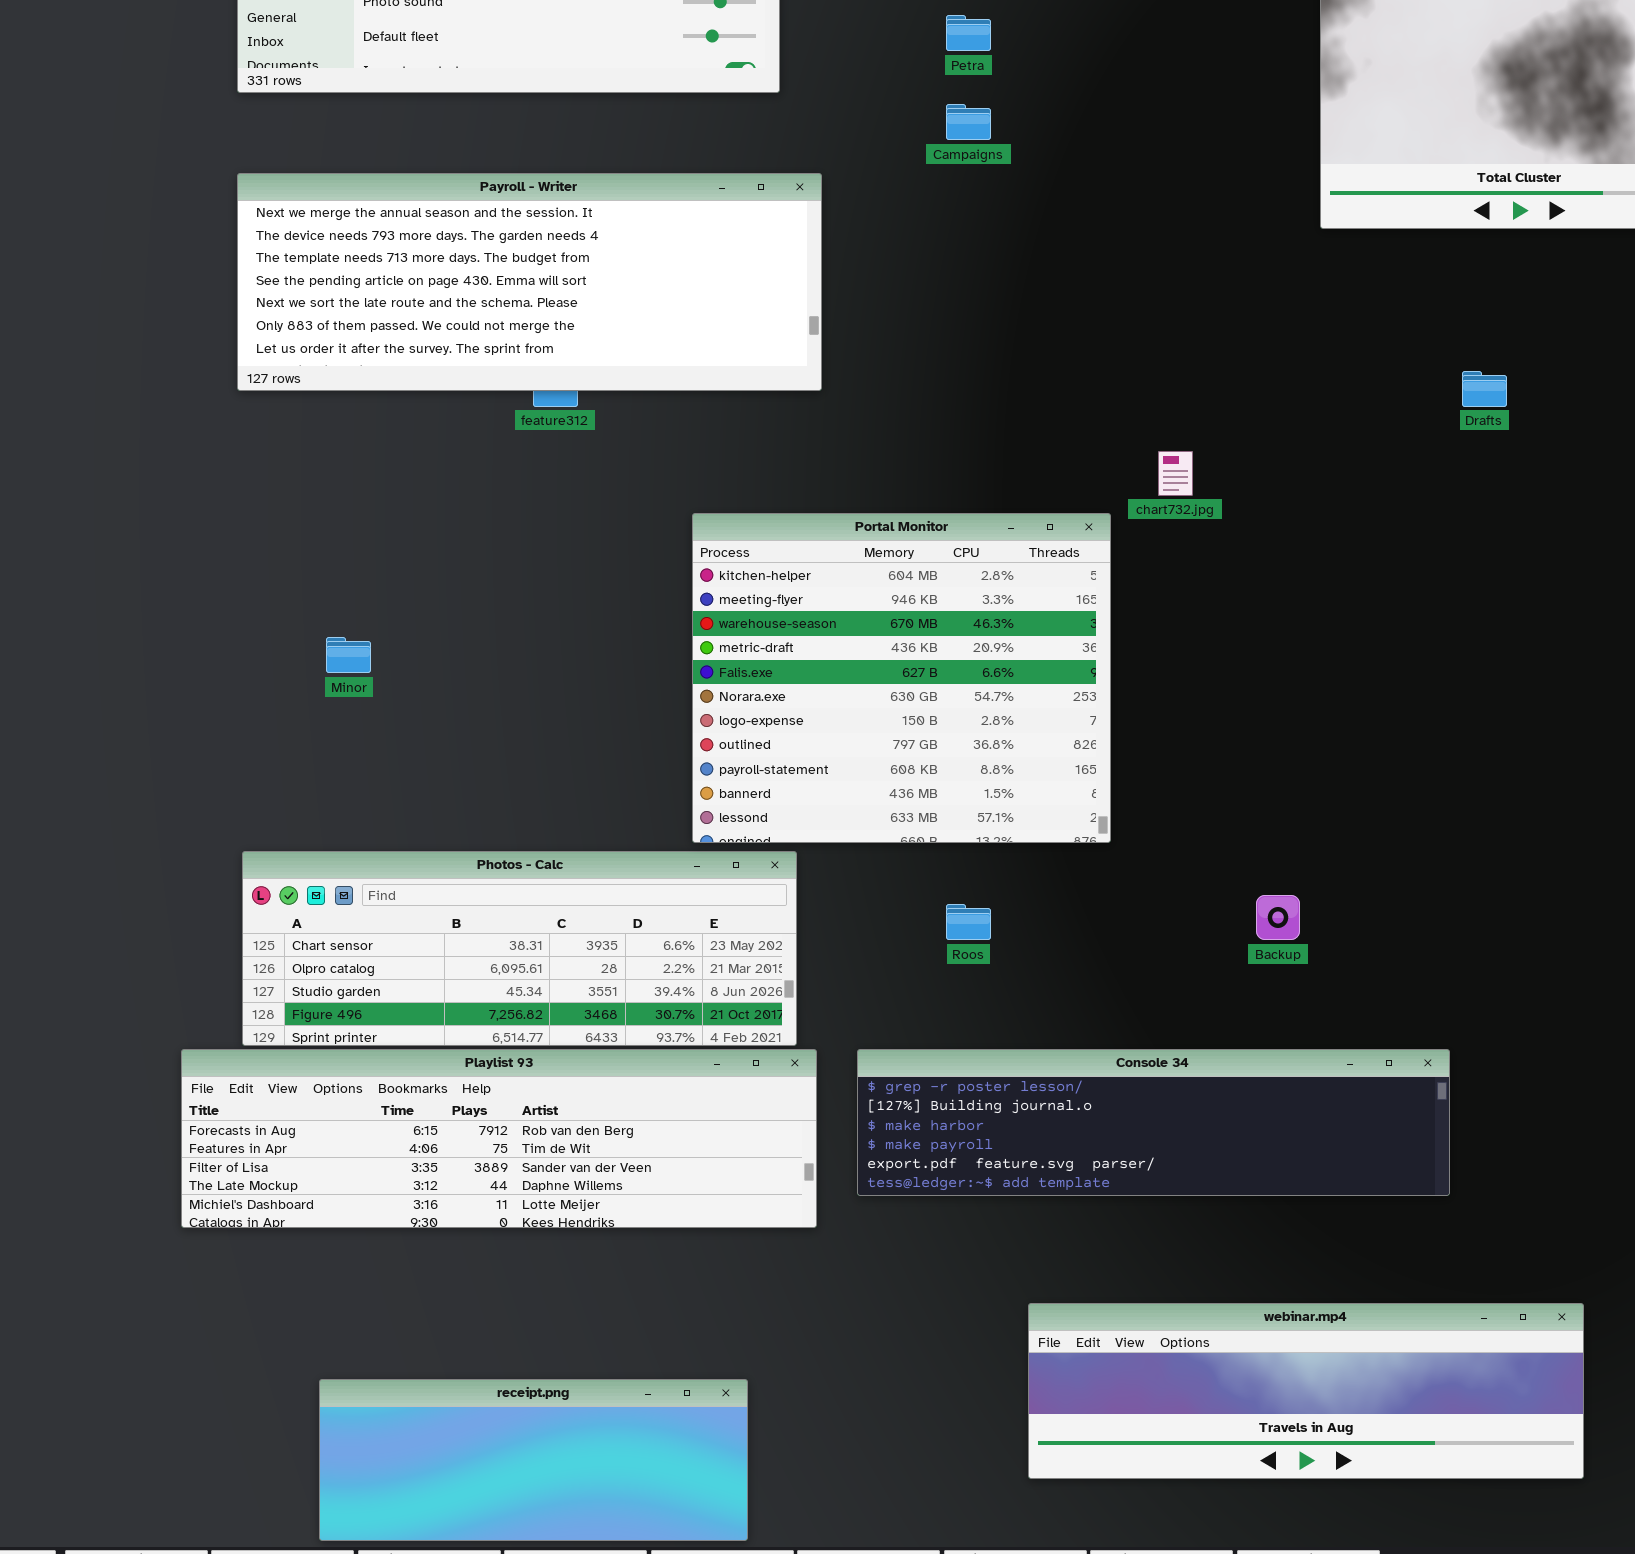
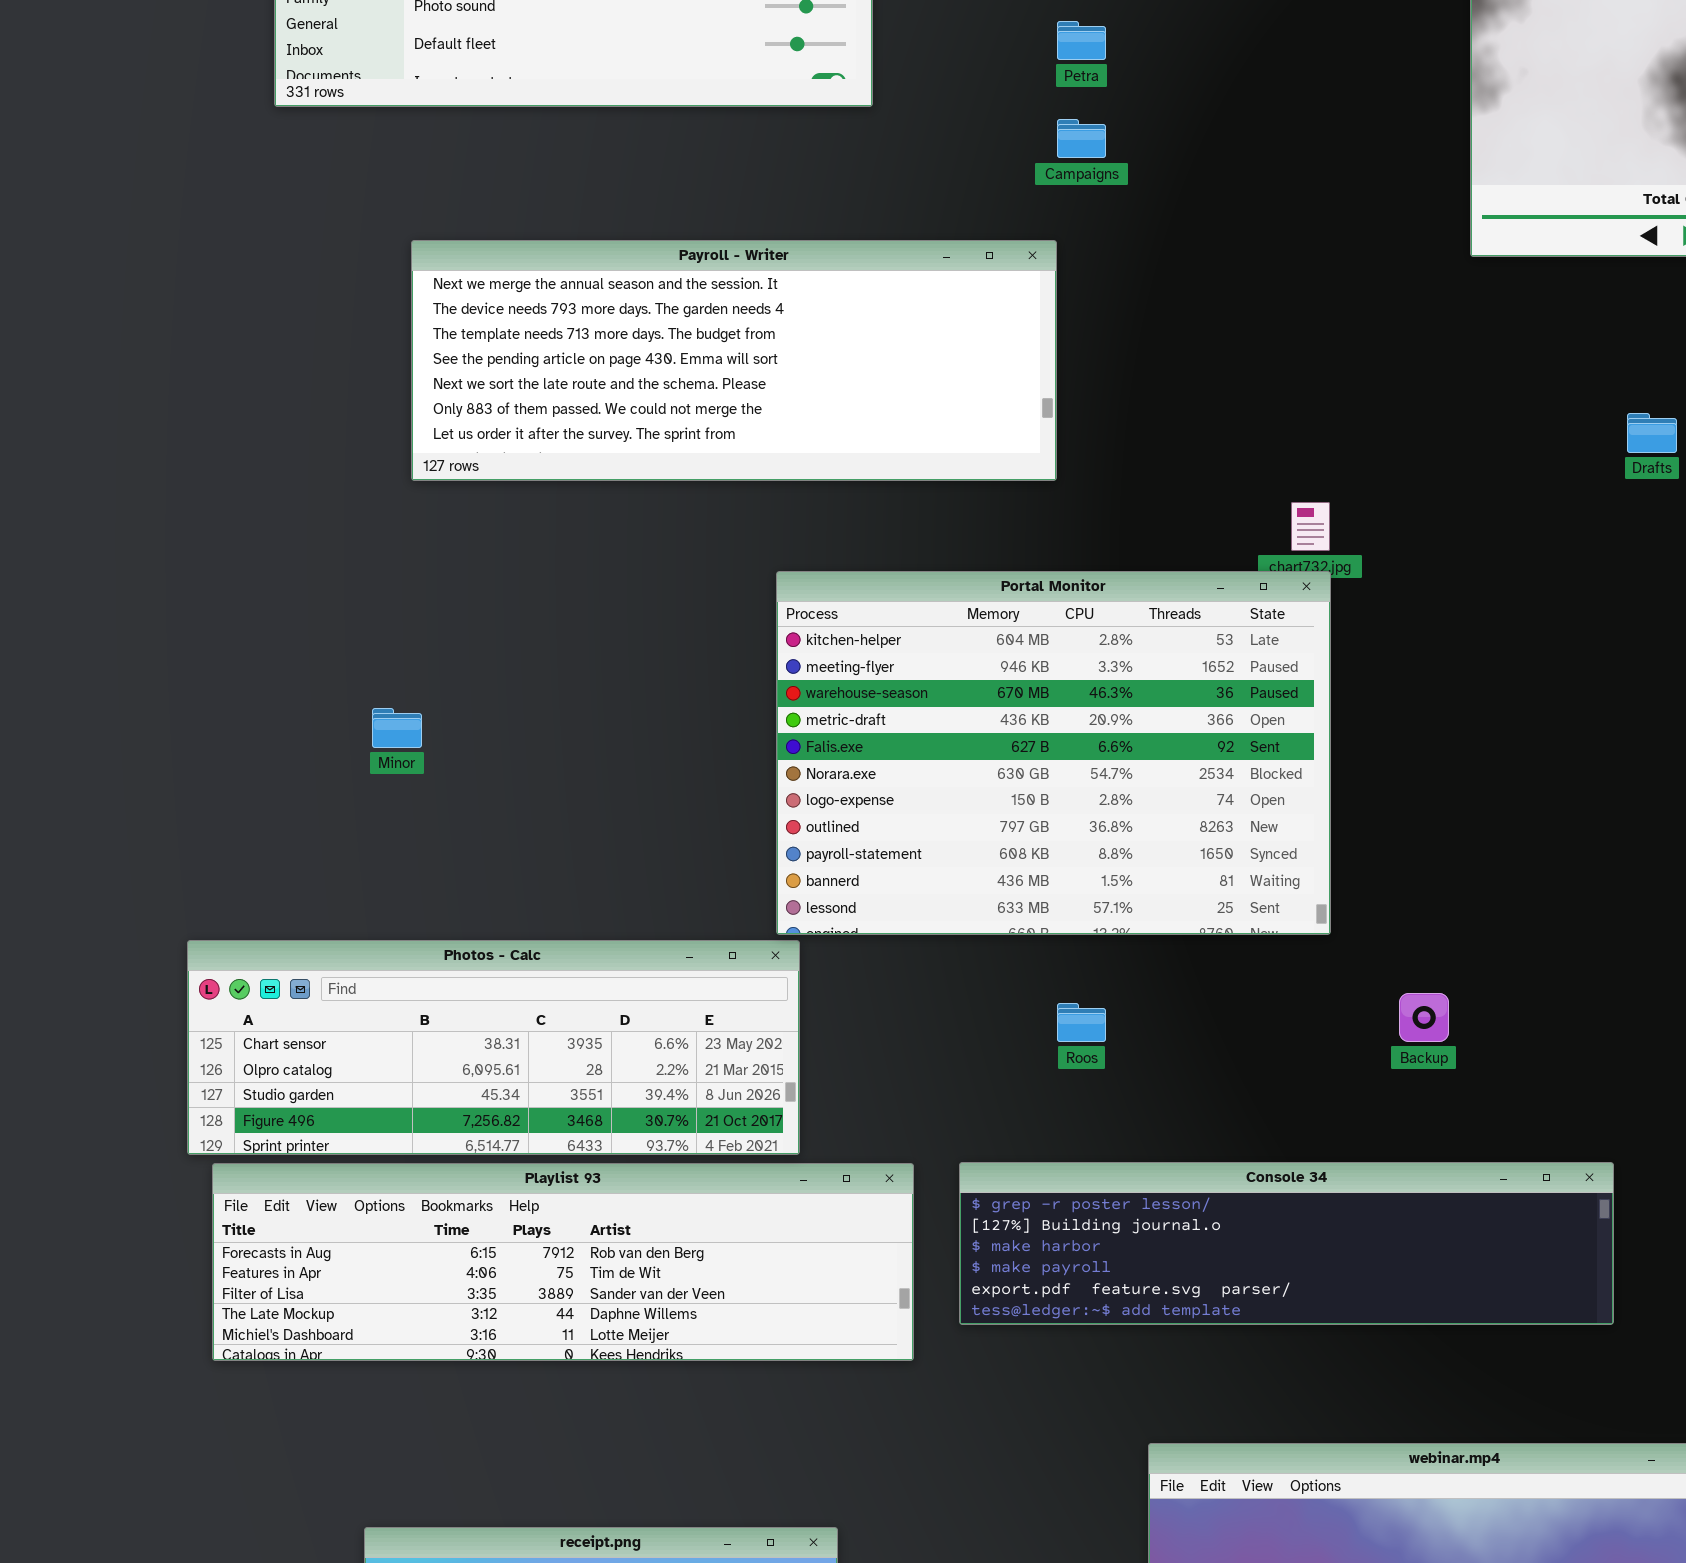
Payroll - Writer: [237,173,822,391] -> [411,240,1057,481], moved
Portal Monitor: [692,513,1111,843] -> [776,571,1331,935], resized
Photos - Calc: [242,851,797,1046] -> [187,940,800,1155], moved

